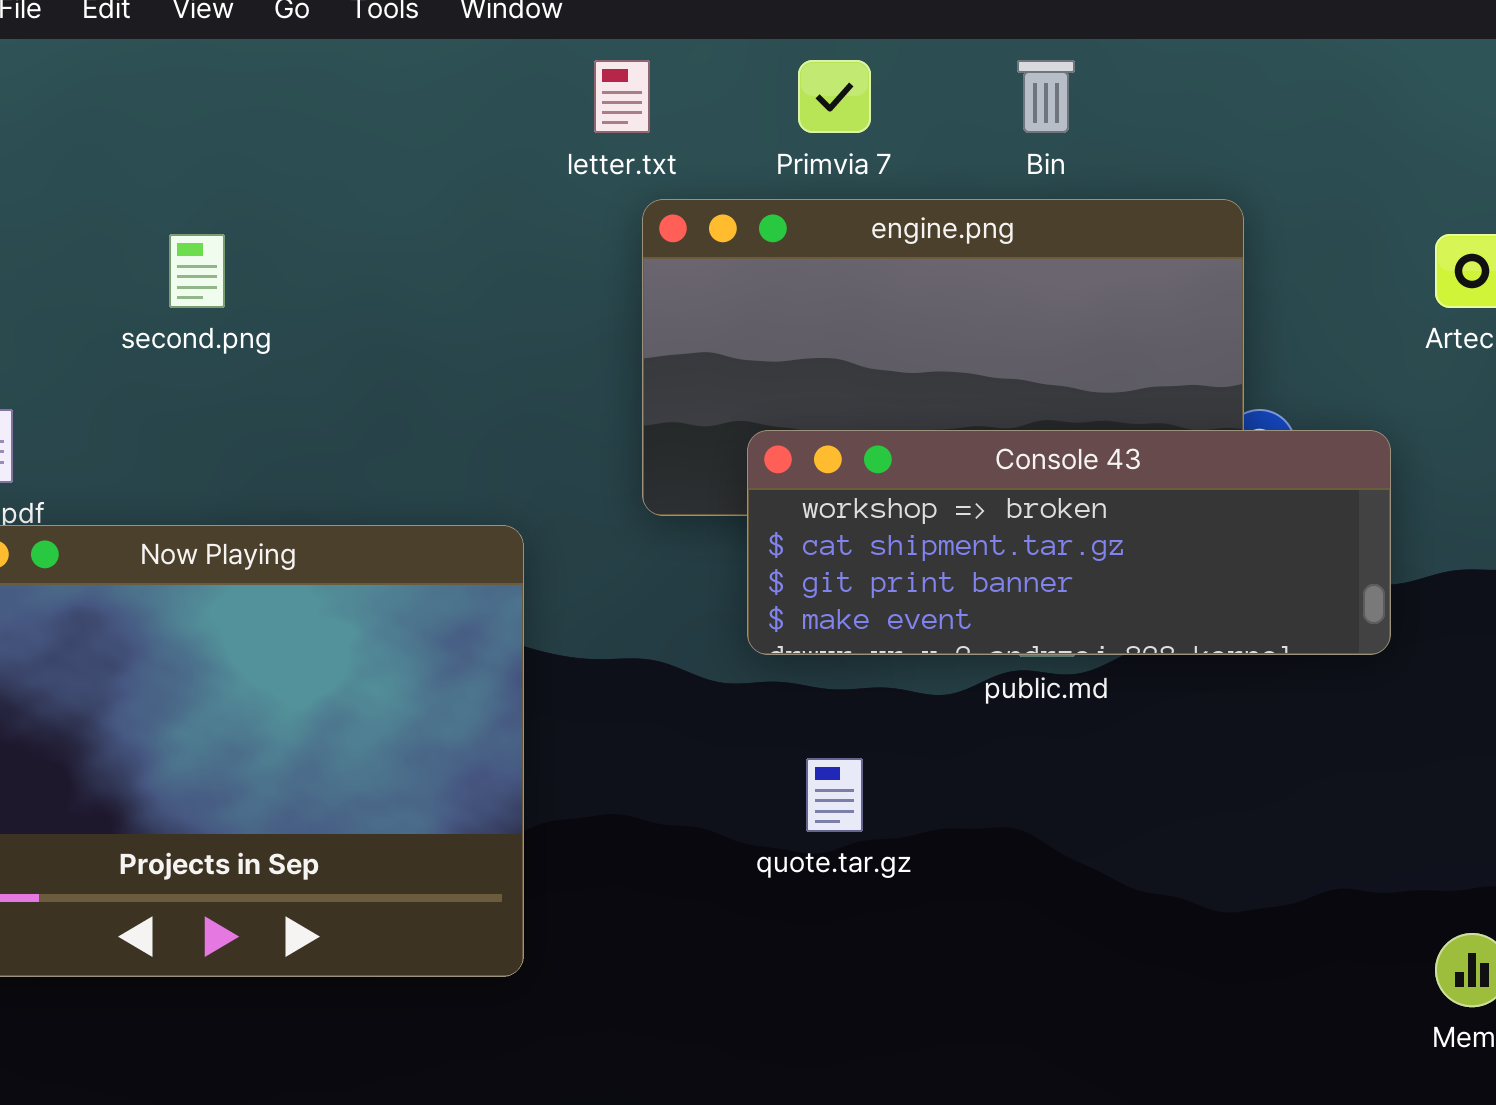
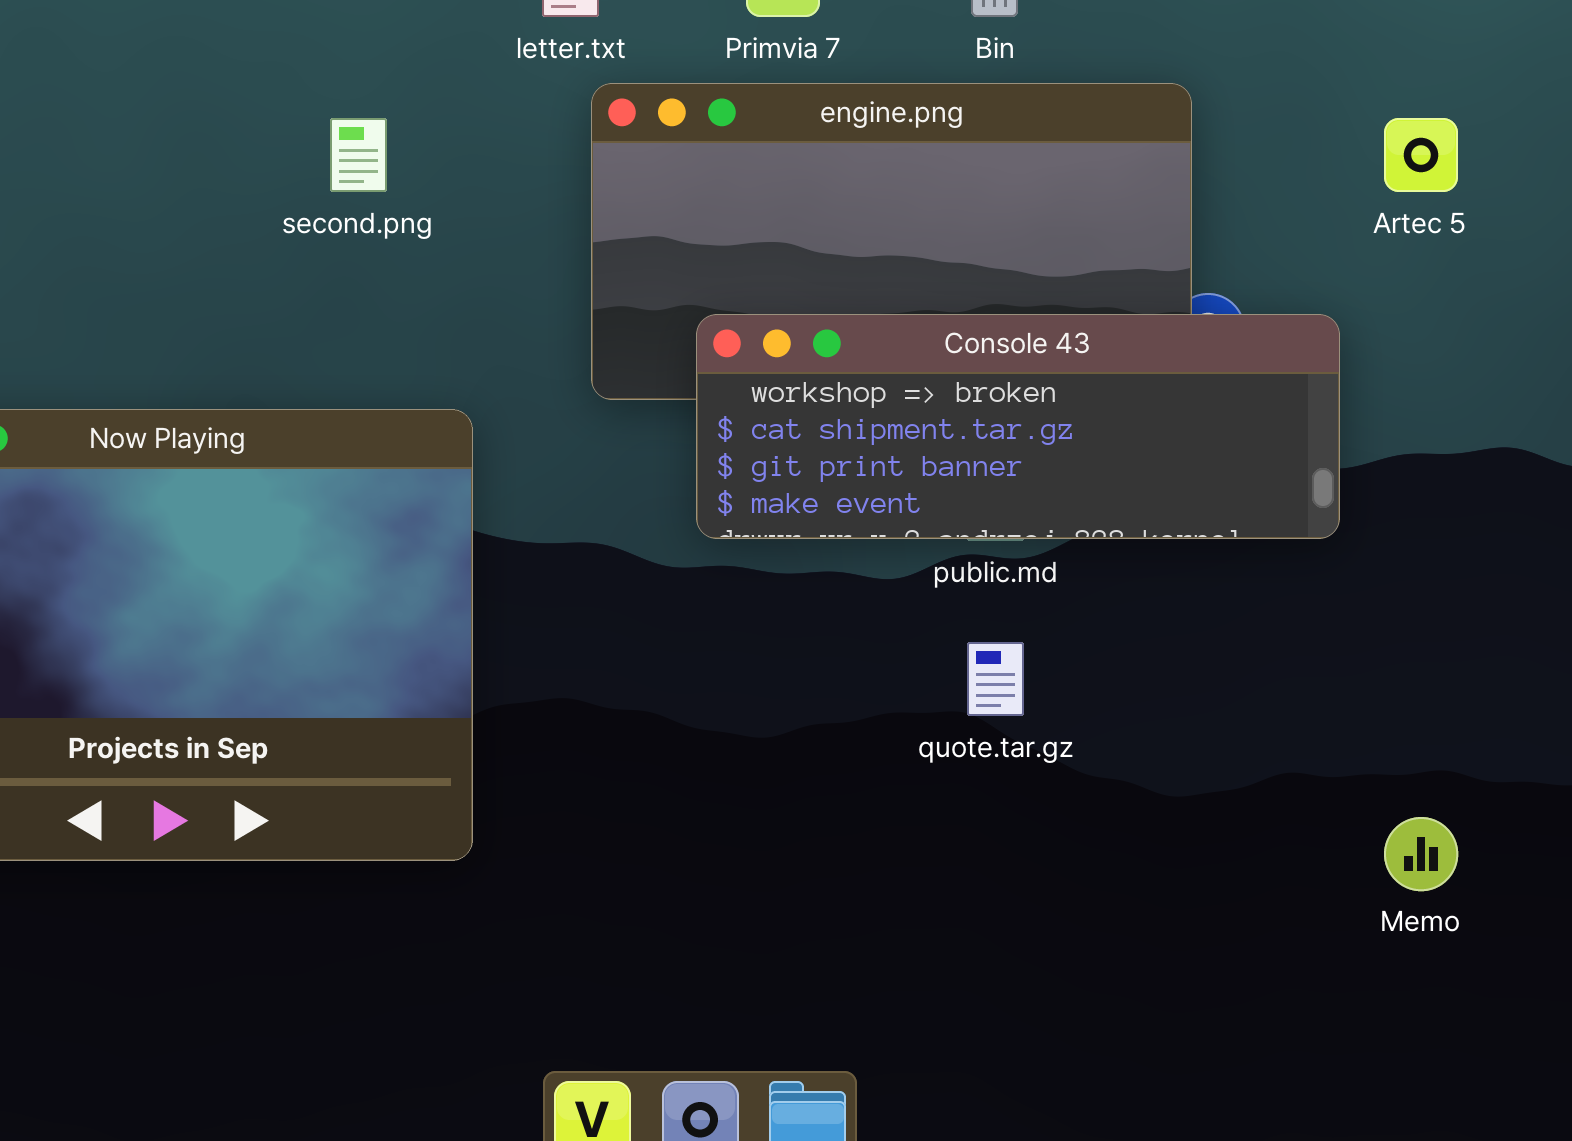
second.png: [169,234,225,308] -> [330,118,387,192], moved
quote.tar.gz: [806,758,863,832] -> [967,642,1024,716], moved

